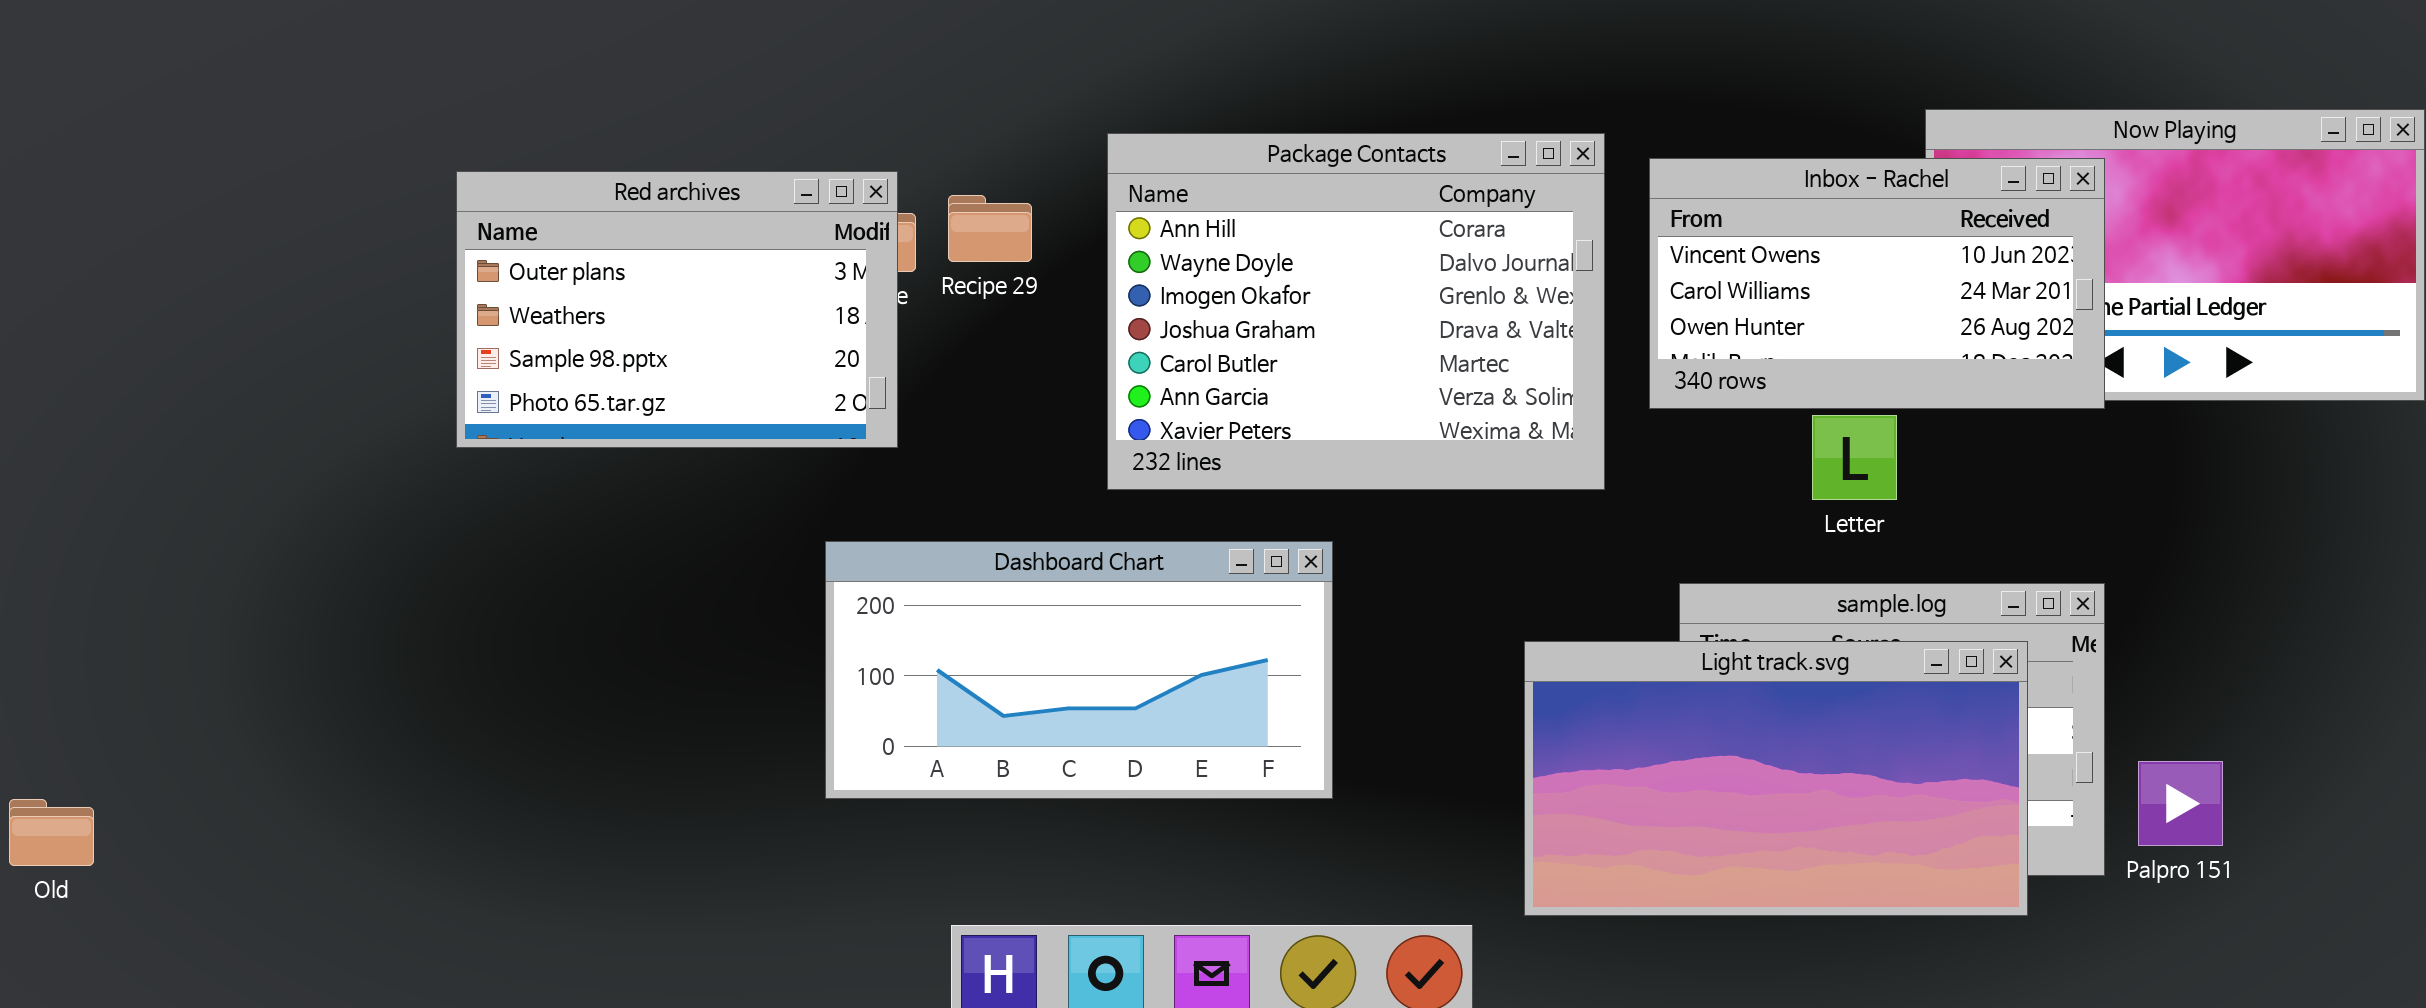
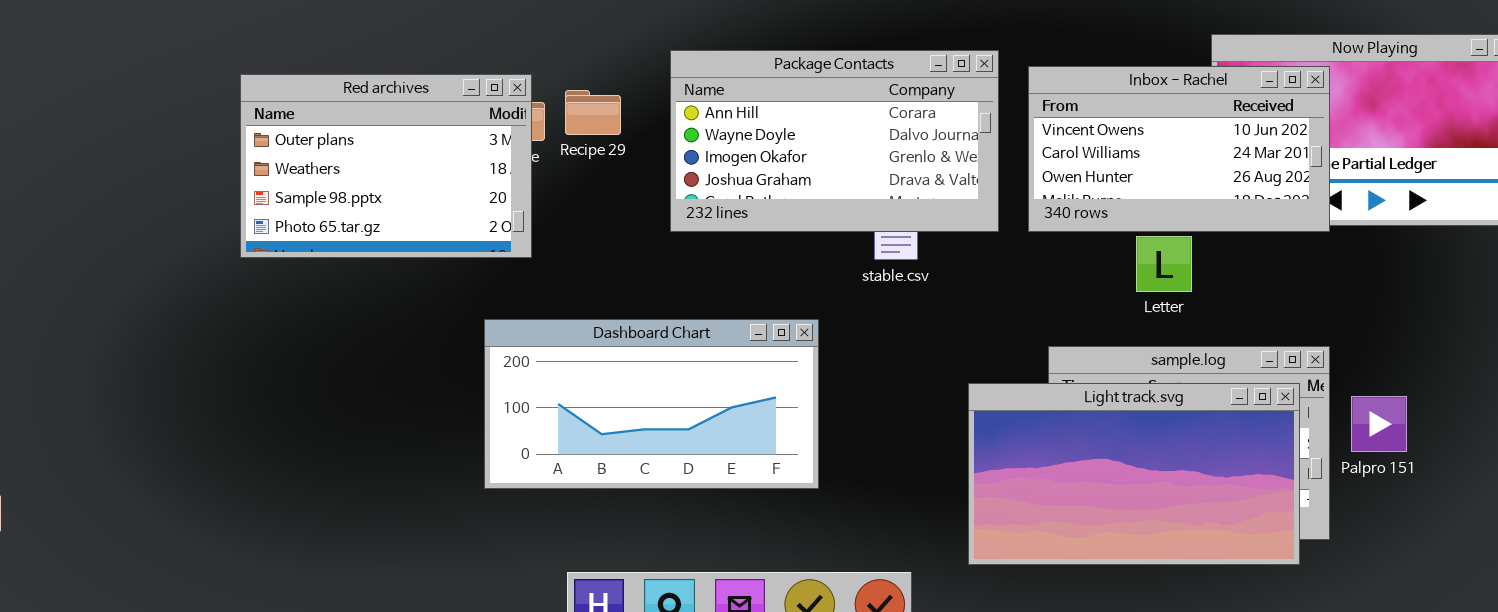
Package Contacts: [1107,133,1605,490] -> [670,50,999,232], resized
Light track.svg: [1524,641,2028,916] -> [968,383,1300,565], moved
Palpro 151: [2138,761,2223,846] -> [1351,396,1407,452], moved

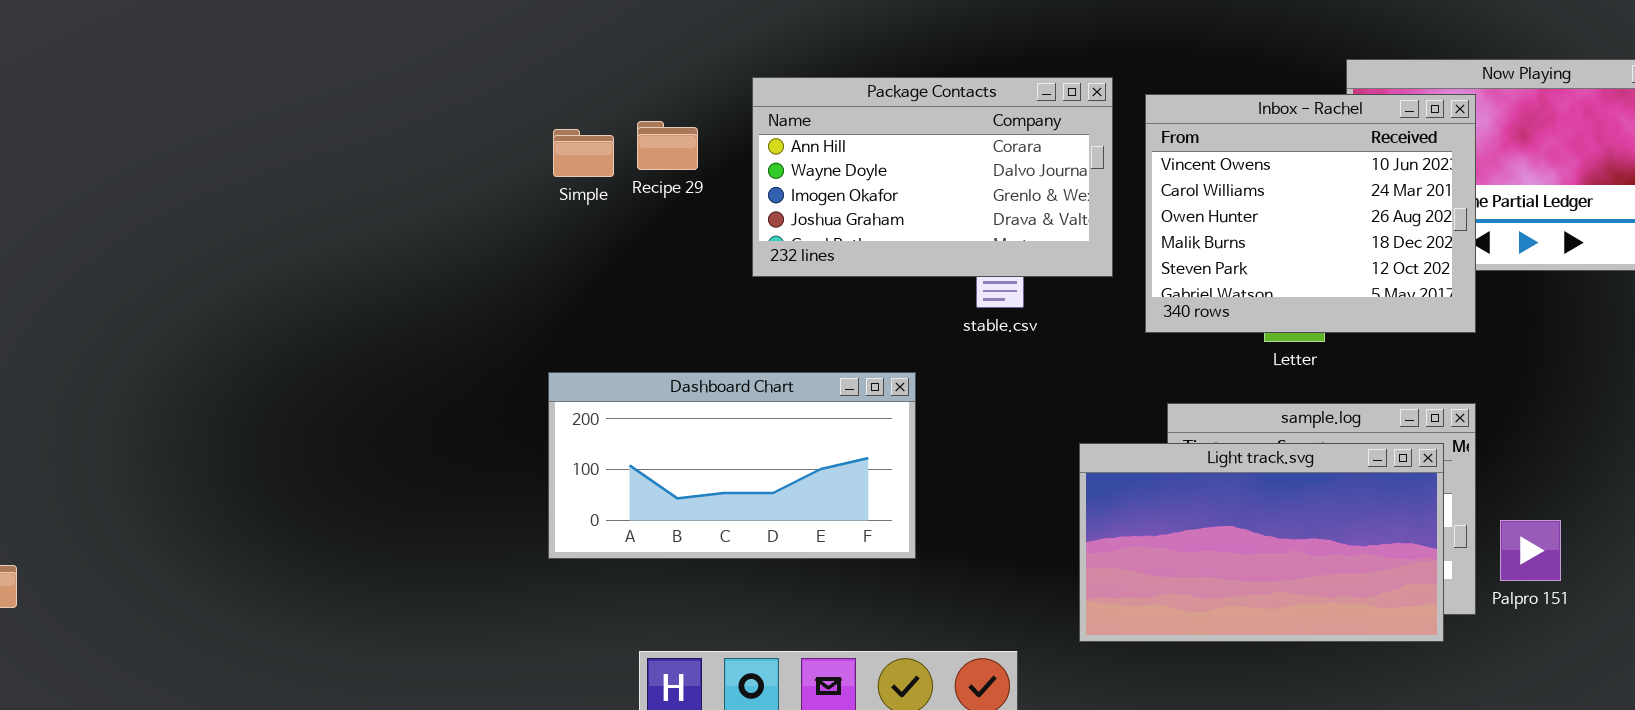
Inbox - Rachel: [1028,66,1330,232] -> [1145,94,1476,333], resized
Red archives: [240,74,532,258] -> none, closed
Palpro 151: [1351,396,1407,452] -> [1500,520,1561,581], moved

